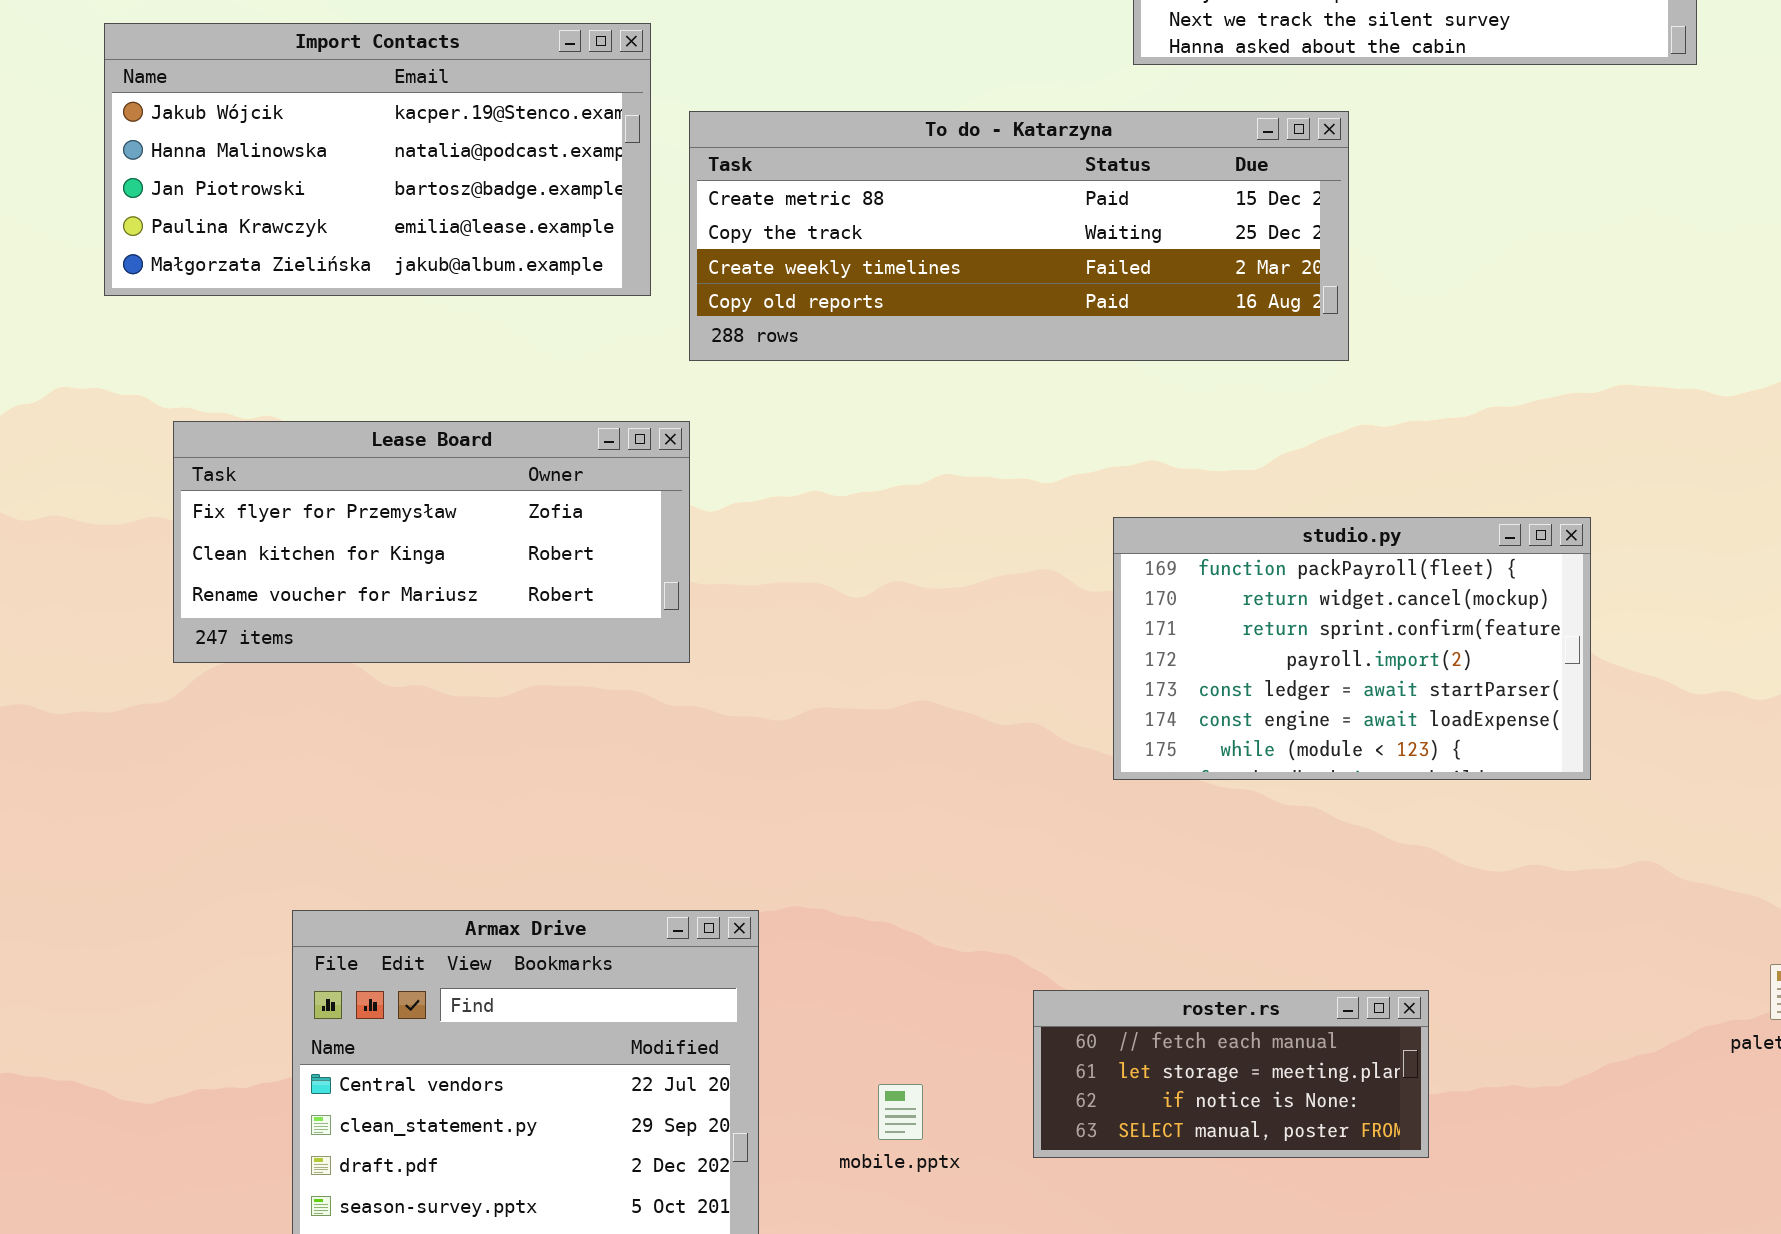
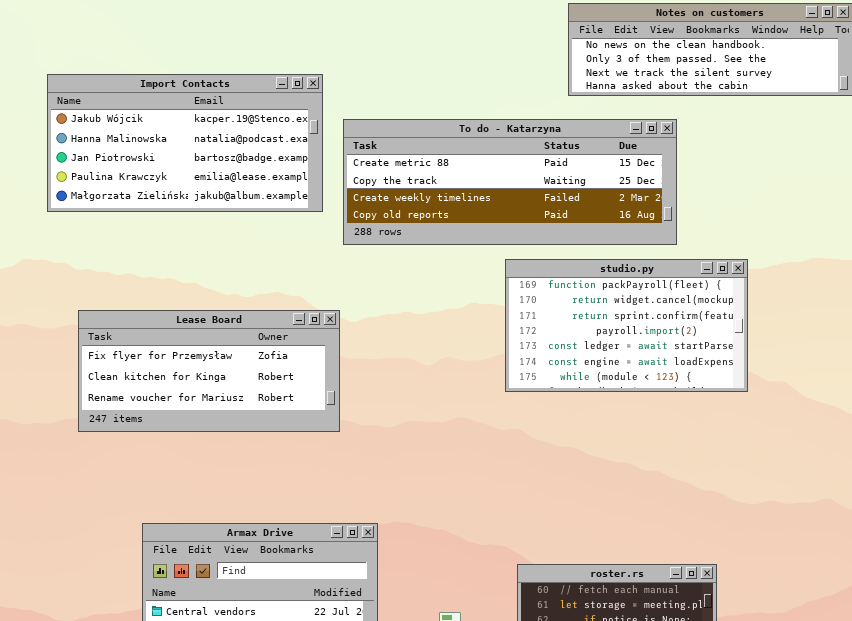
Lease Board: [173,421,690,663] -> [78,310,340,432], moved
studio.py: [1113,517,1591,780] -> [505,259,748,392], moved

